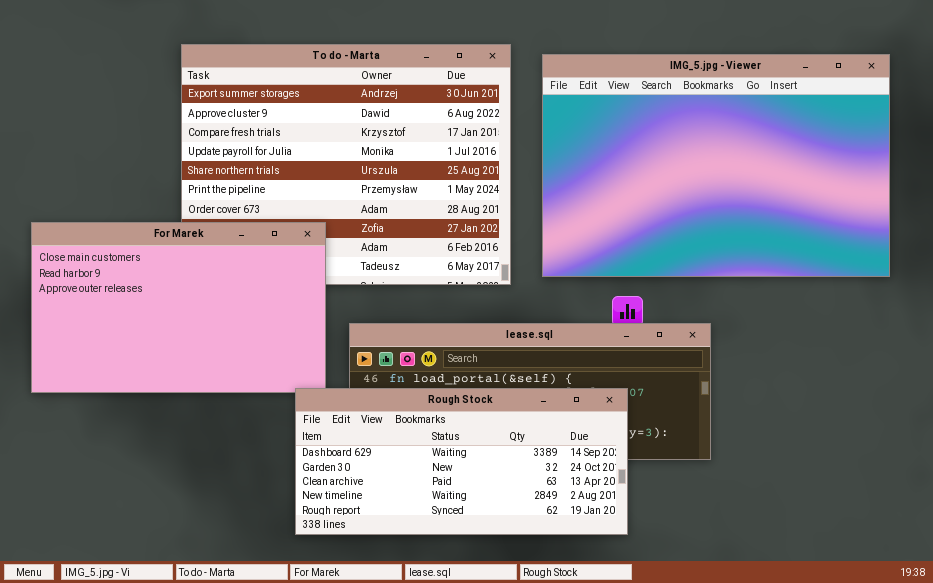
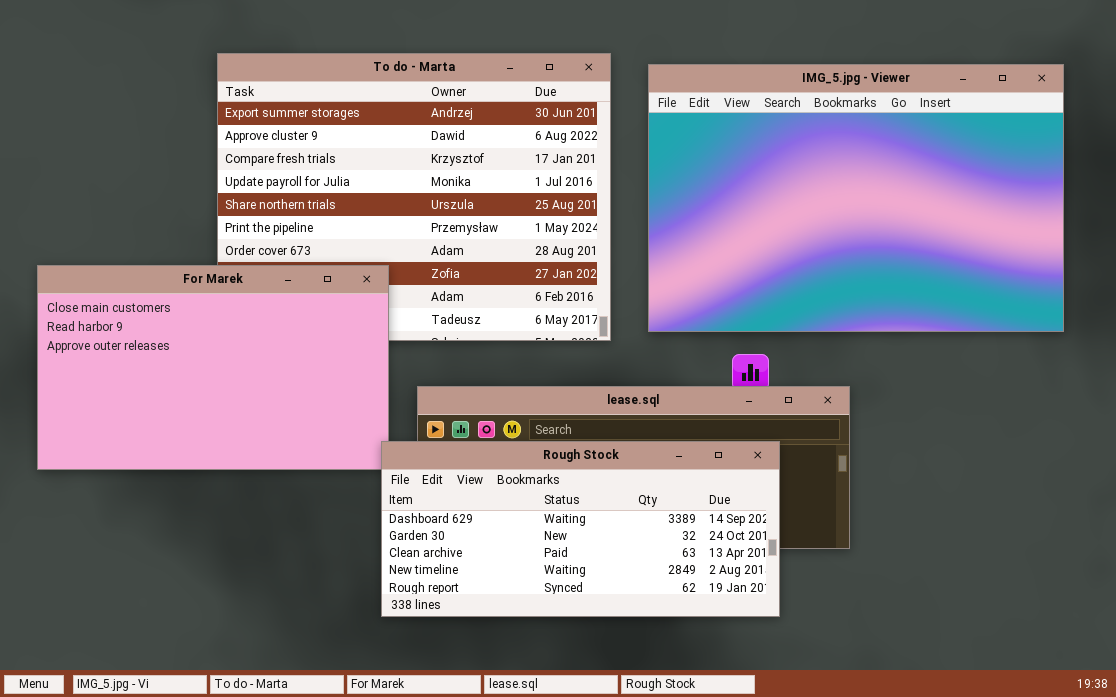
Rough Stock: [295,388,628,535] -> [381,441,780,617], moved

